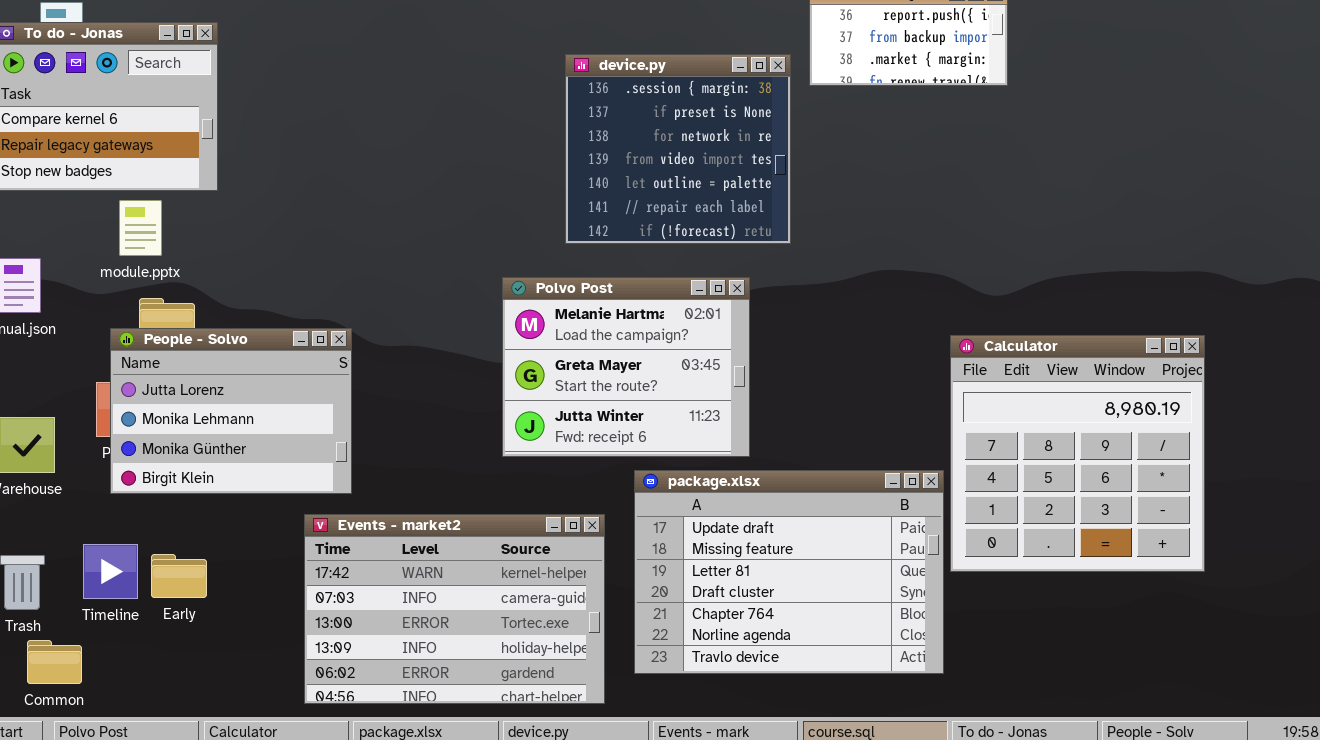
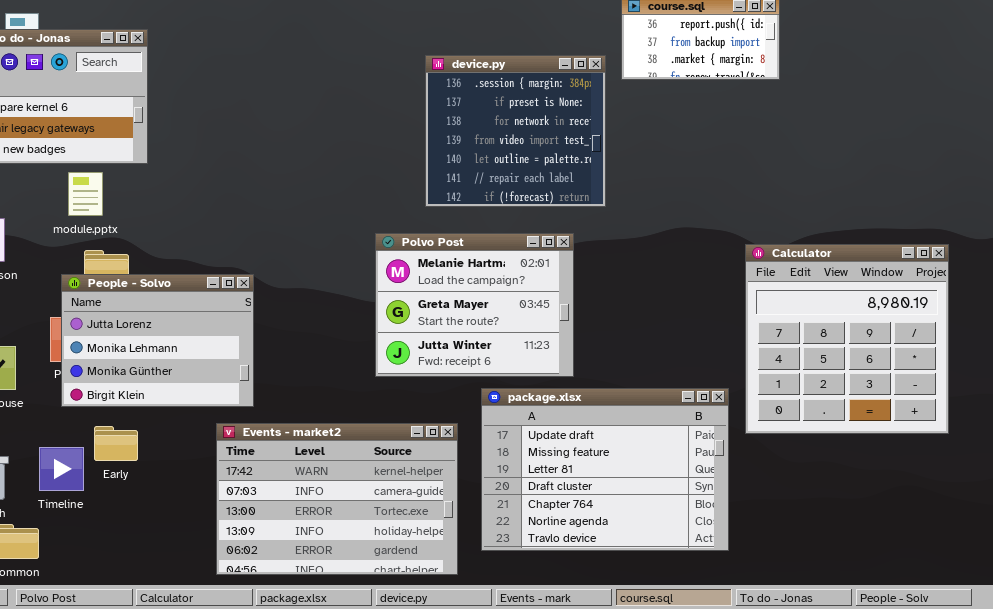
Calculator: [950,335,1205,572] -> [745,244,949,434], moved
Early: [151,554,207,598] -> [94,426,138,461], moved

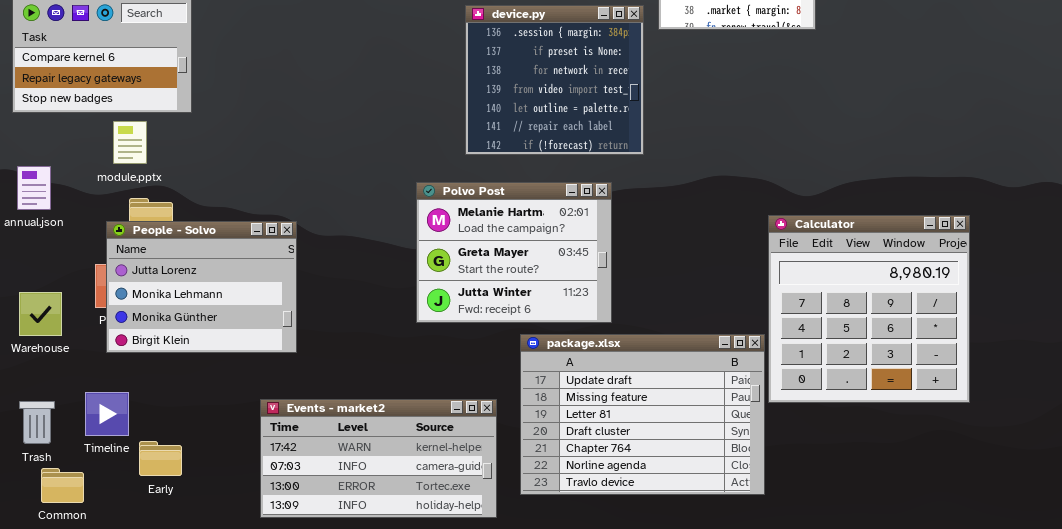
Calculator: [745,244,949,434] -> [768,215,970,403], moved
Events - market2: [216,423,458,575] -> [260,399,497,518], resized
Early: [94,426,138,461] -> [139,441,182,476], moved

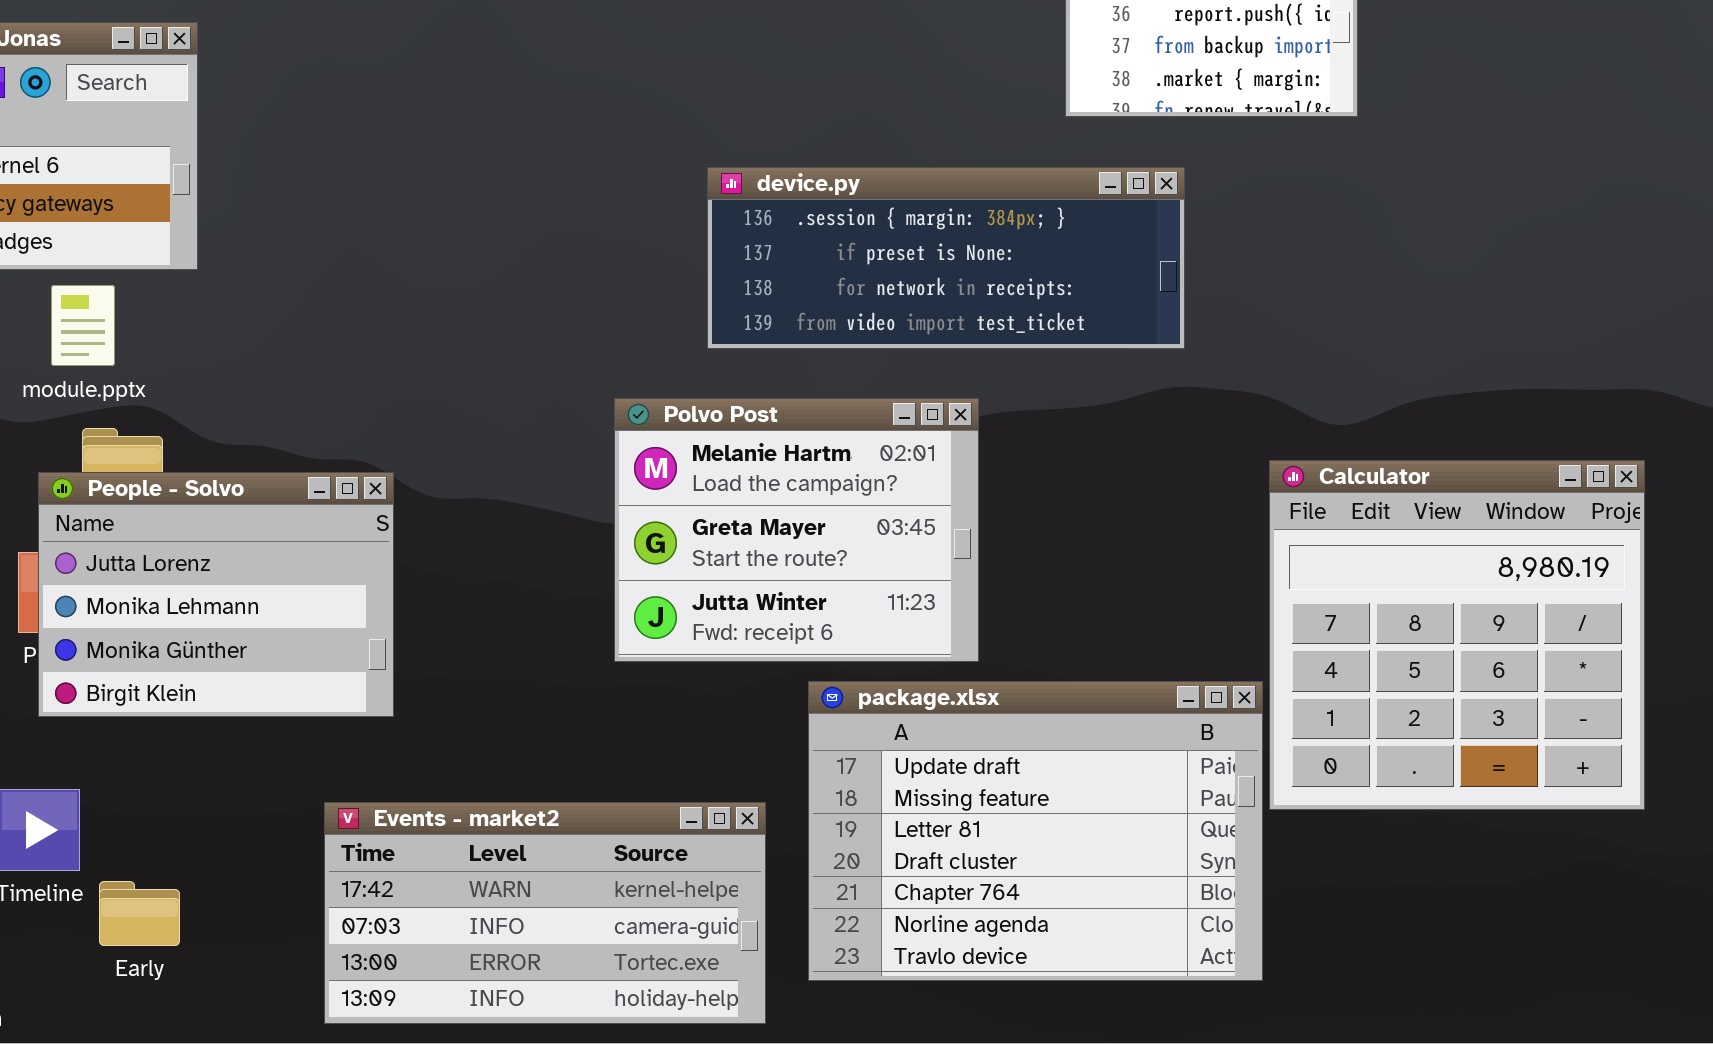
device.py: [465,5,644,155] -> [707,167,1185,349], resized

